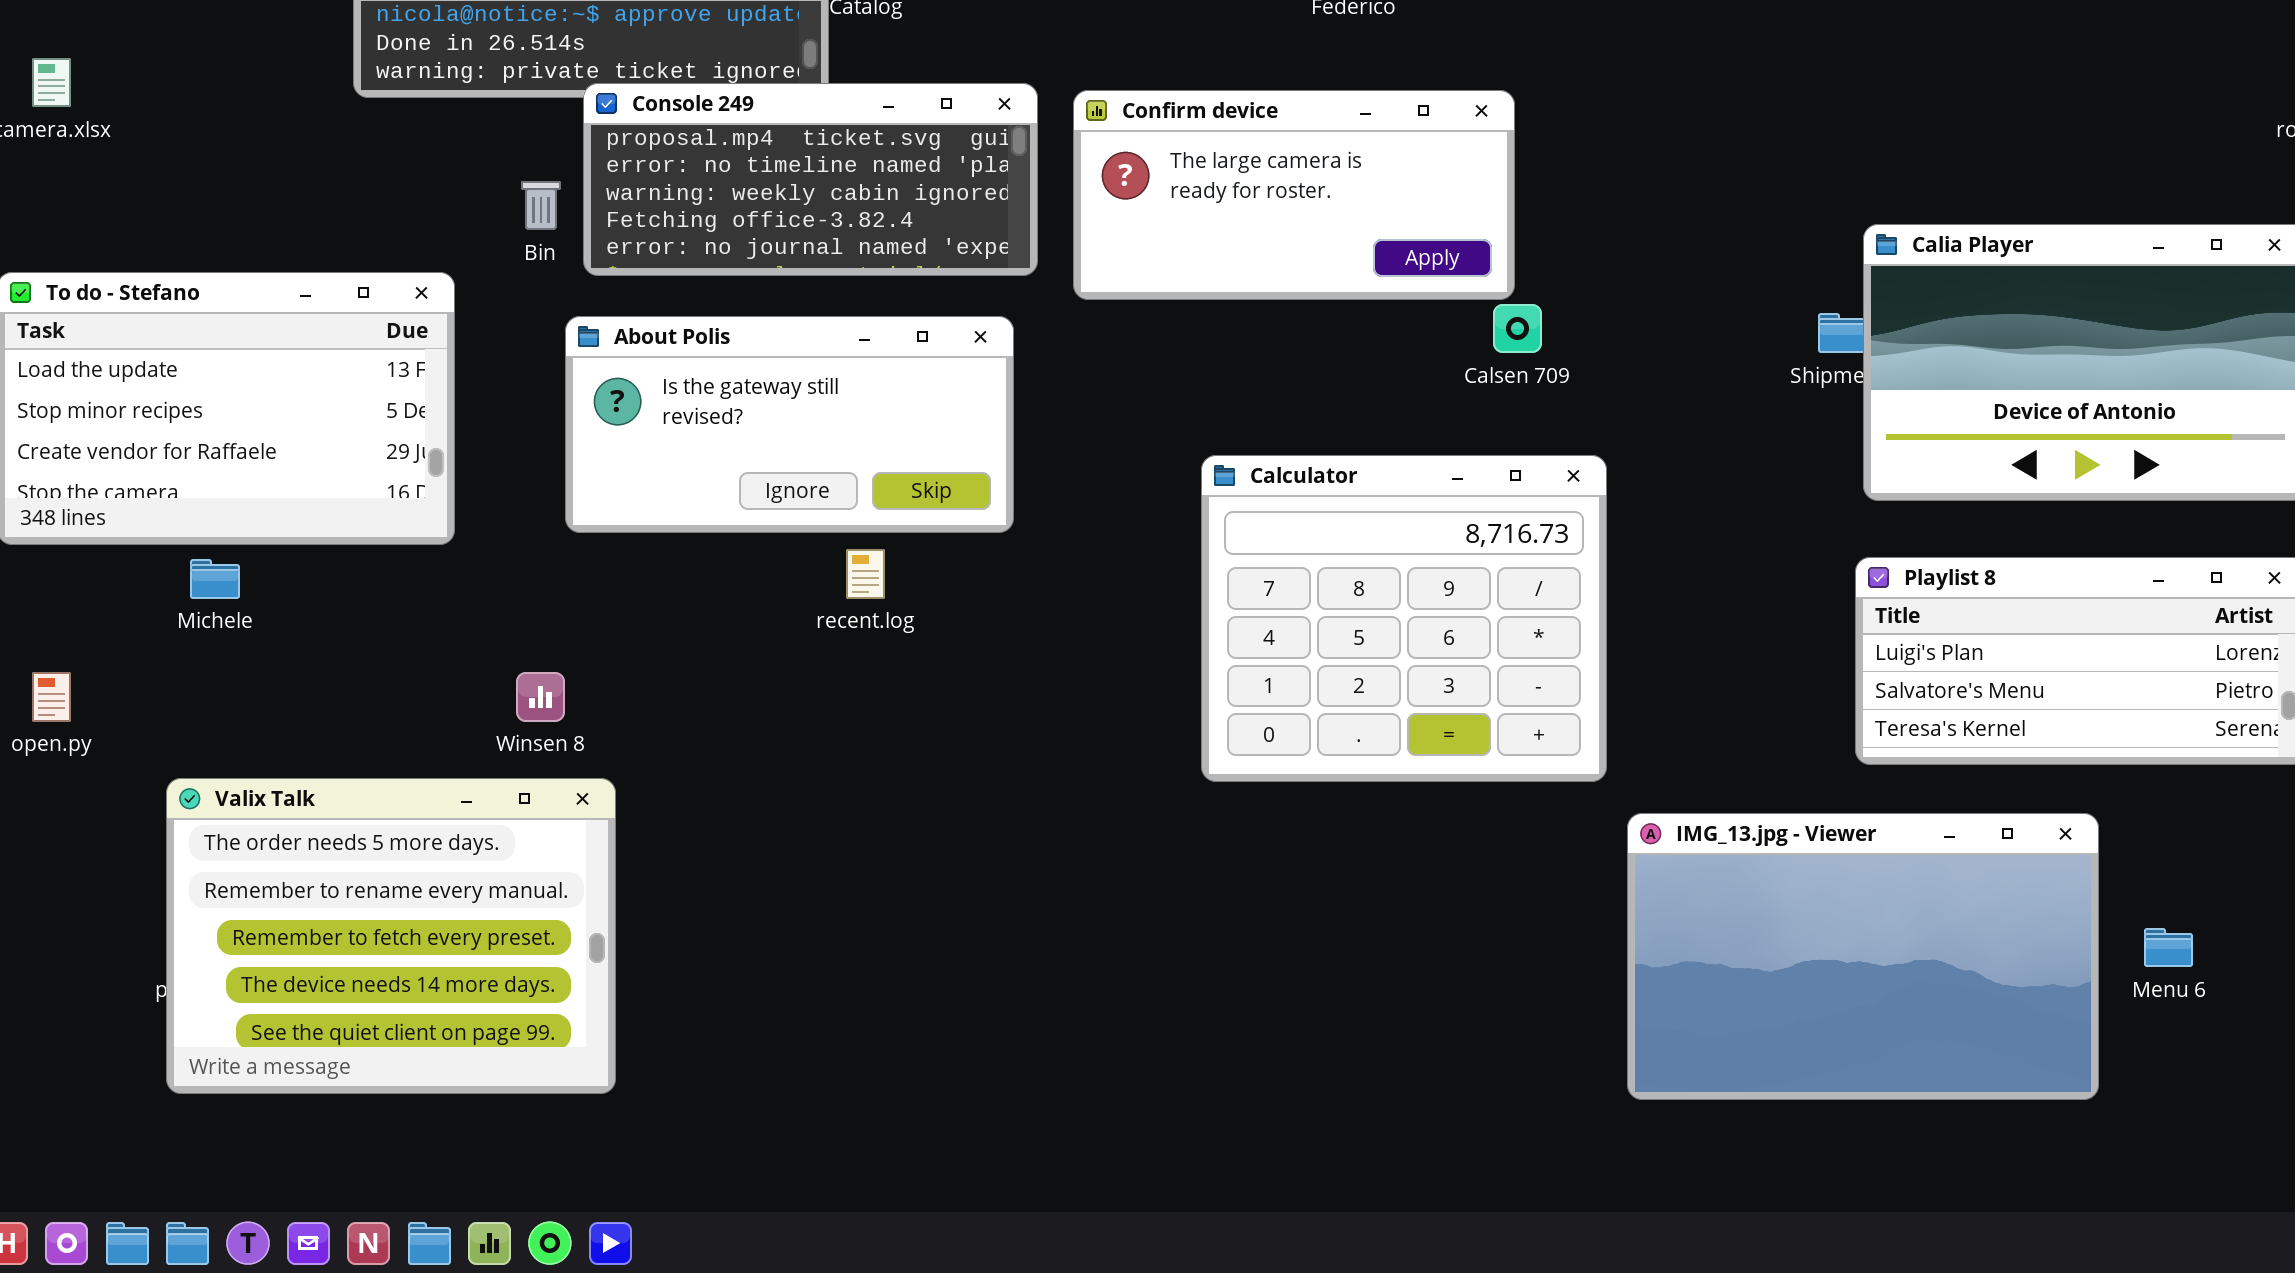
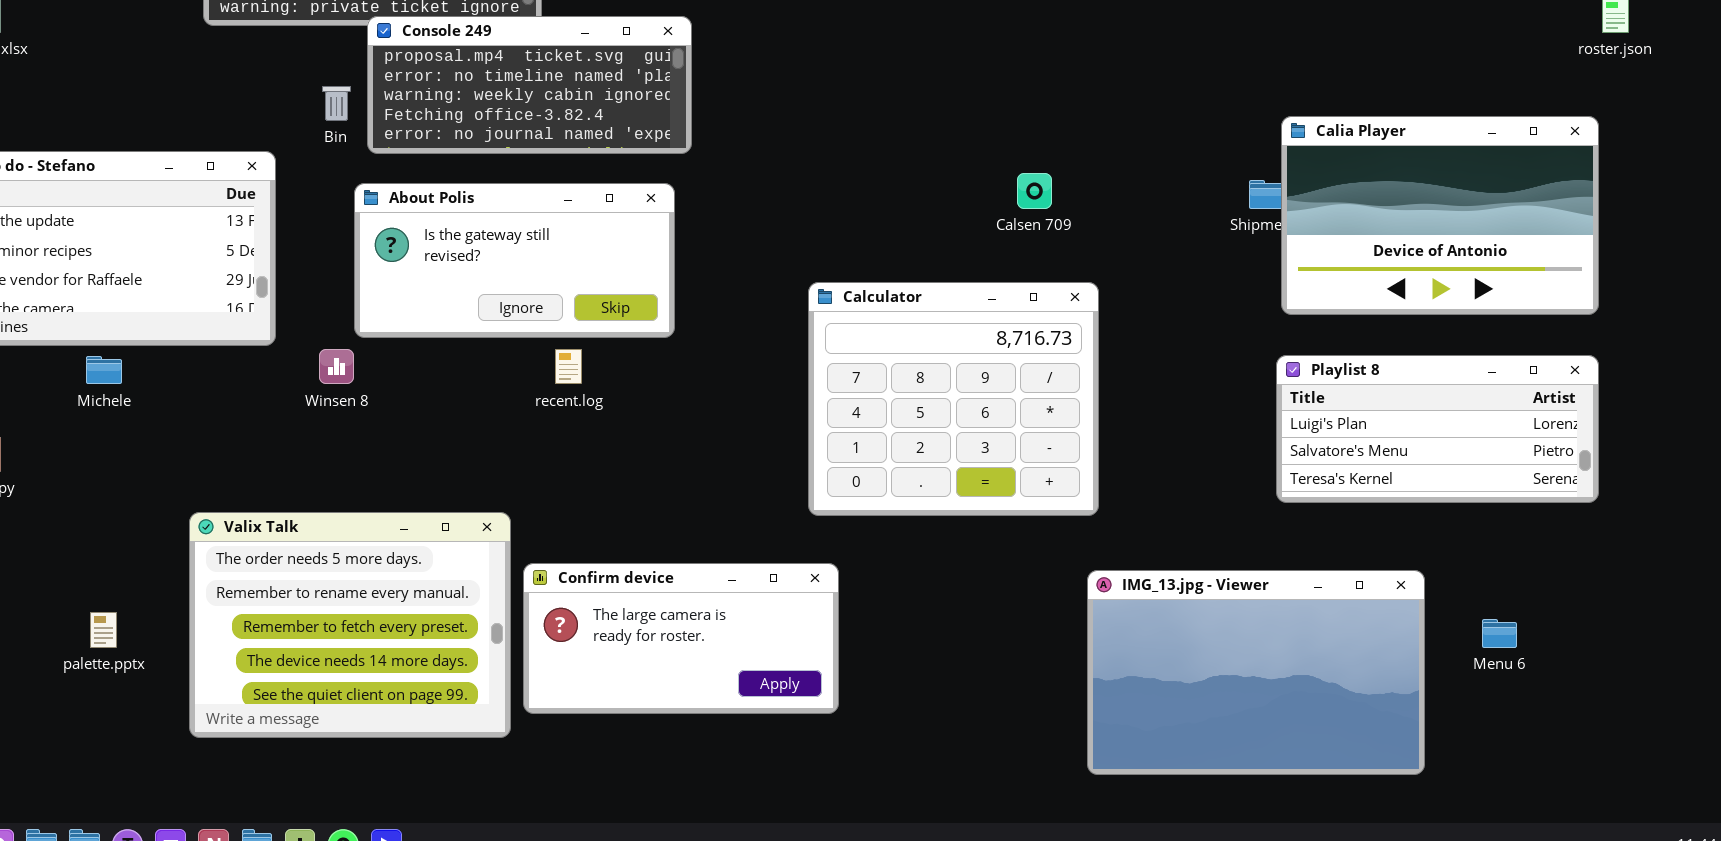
Confirm device: [1073,90,1515,300] -> [523,563,839,714], moved
Winsen 8: [516,672,565,722] -> [319,349,354,384], moved
Valix Talk: [166,778,616,1094] -> [189,512,511,738], moved
IMG_13.jpg - Viewer: [1627,813,2099,1100] -> [1087,570,1425,775], moved

